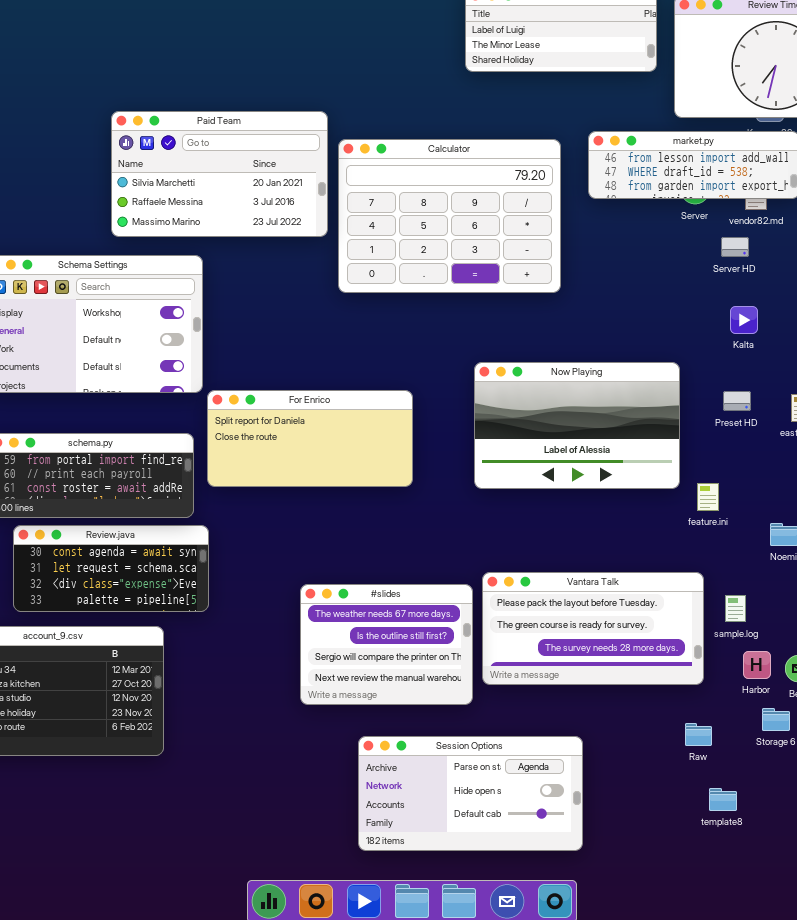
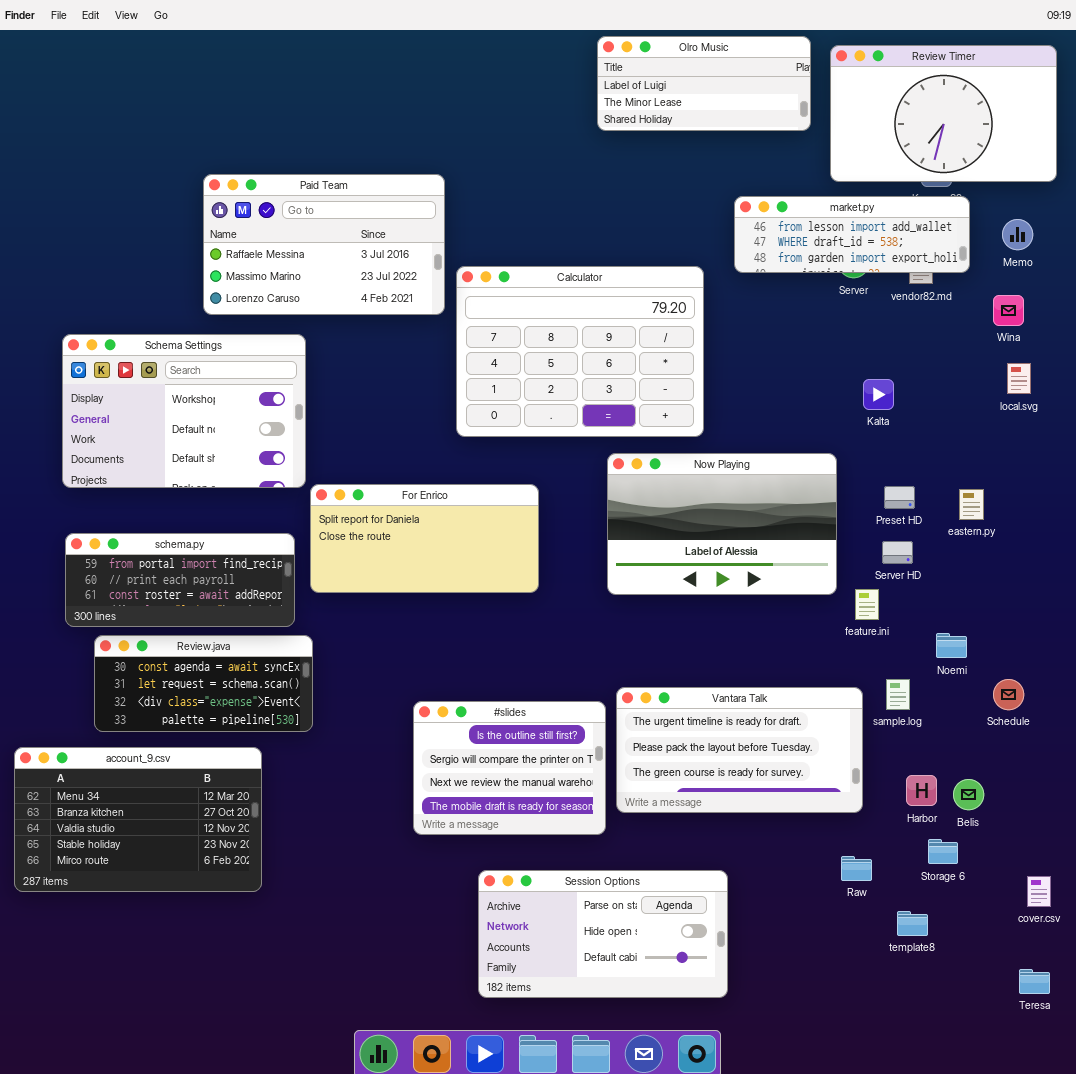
Paid Team: [111,111,328,237] -> [203,174,445,315], scrolled down 1 row
Calculator: [338,139,561,293] -> [456,266,704,437], moved
Server HD: [721,237,749,257] -> [882,541,913,564], moved
Kalta: [730,306,758,334] -> [863,379,894,410], moved
Vantara Talk: [482,572,704,685] -> [616,687,863,813], scrolled up 1 row
#slides: [300,584,473,705] -> [413,701,606,835], scrolled down 1 row
sample.log: [725,595,746,622] -> [886,679,910,710], moved
template8: [709,788,737,811] -> [897,911,928,936], moved

